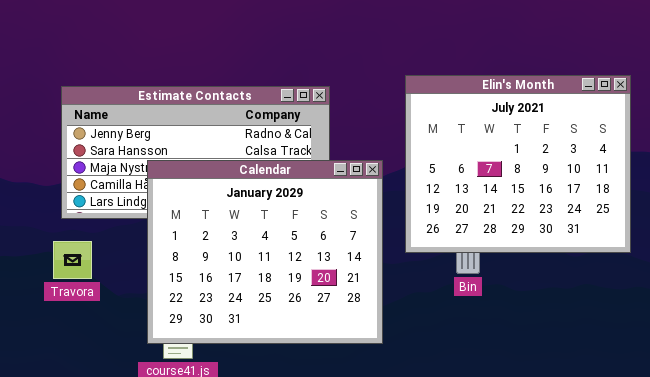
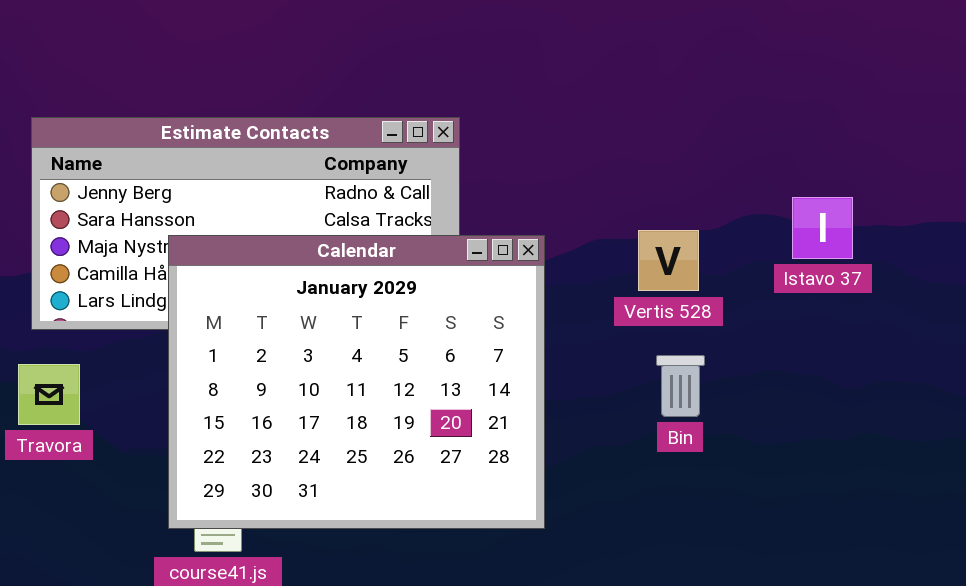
Elin's Month: [405,75,631,253] -> none, closed

